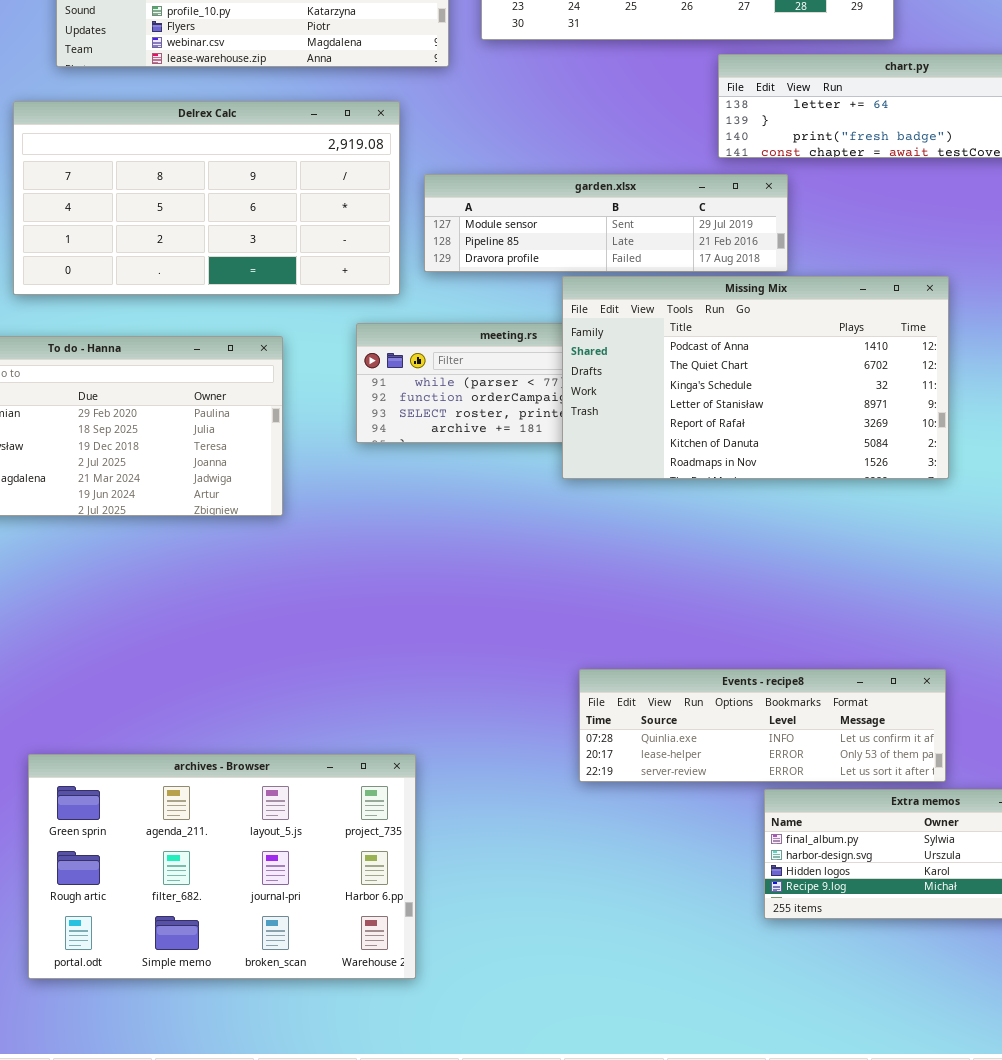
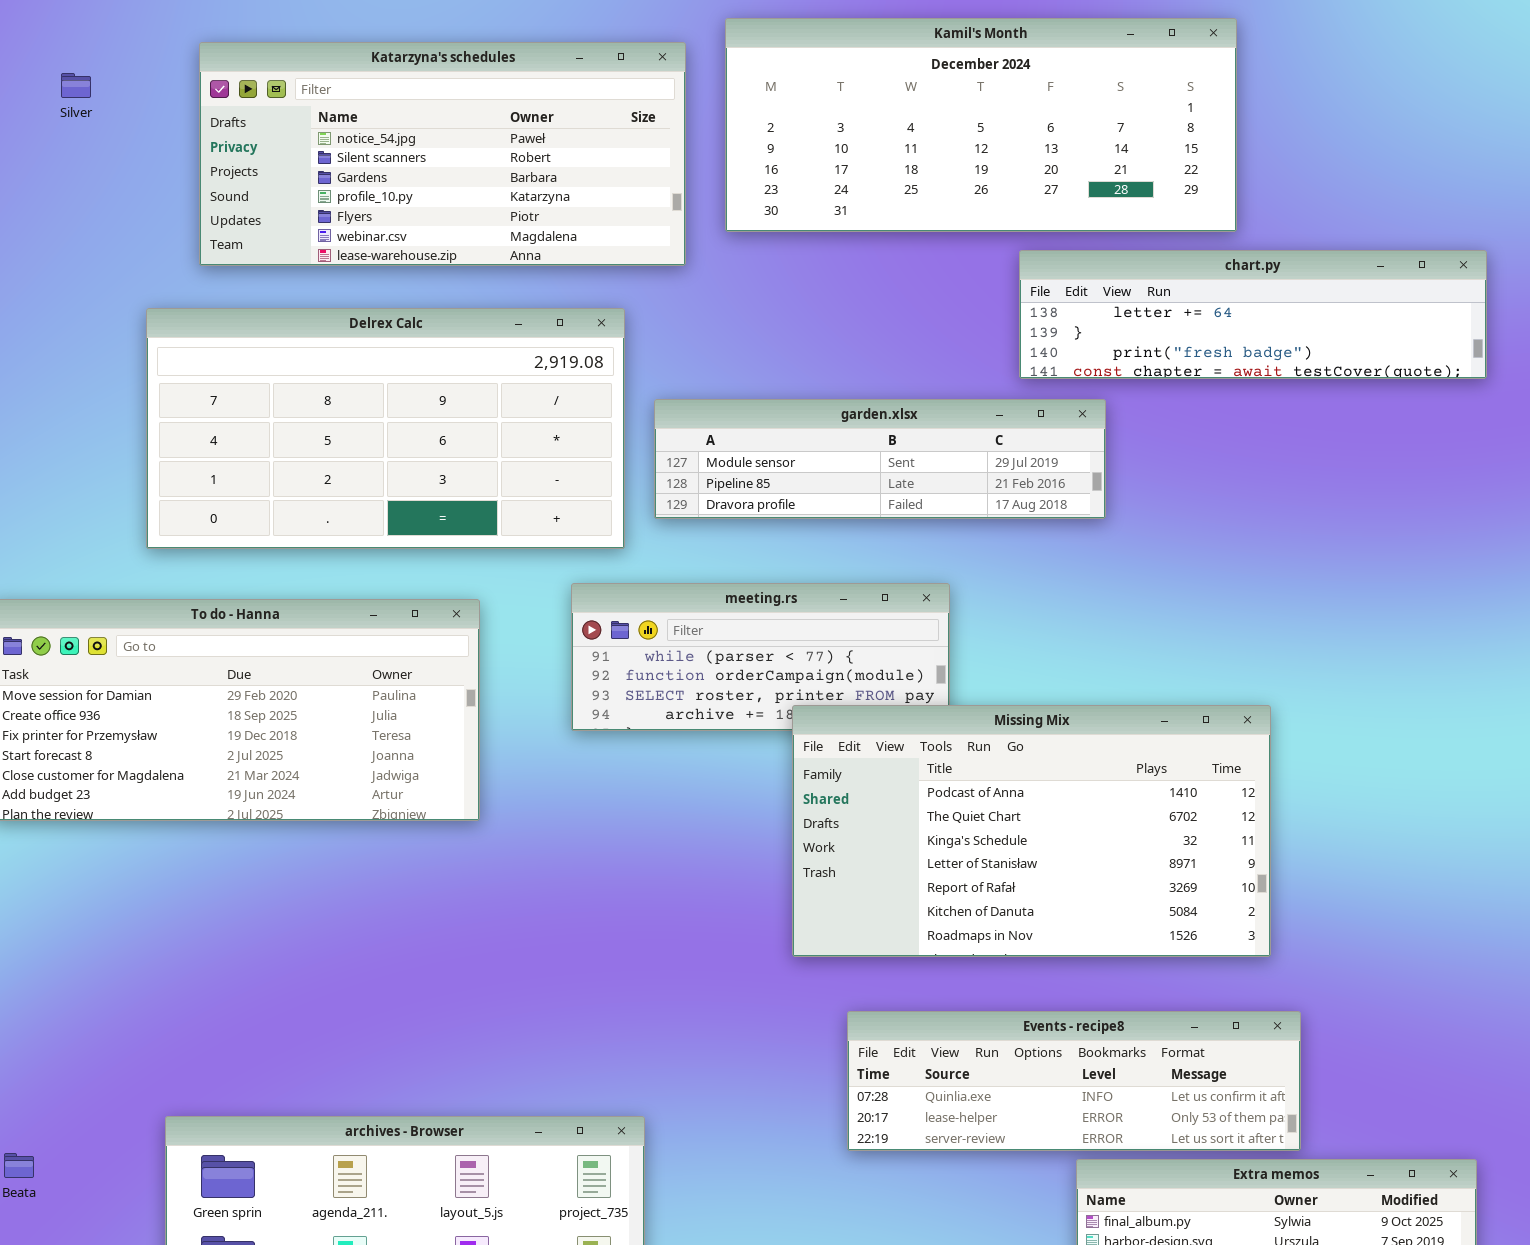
Missing Mix: [562,276,949,479] -> [792,705,1271,957], moved

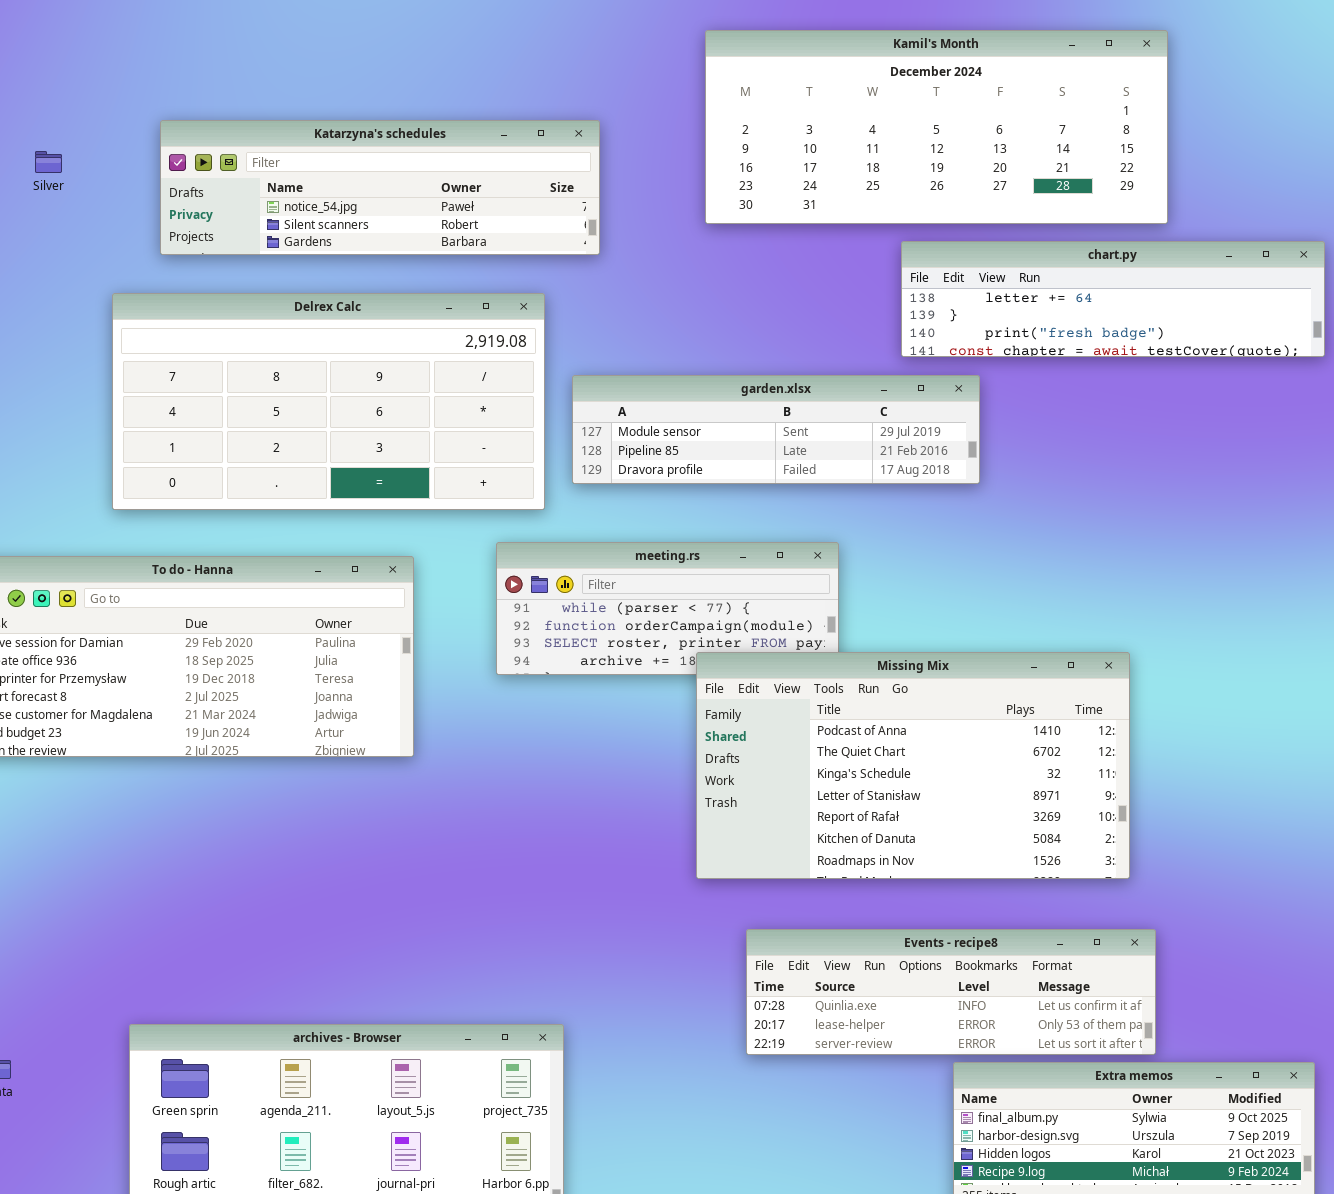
Kamil's Month: [725,18,1237,232] -> [705,30,1168,224], moved
Katarzyna's schedules: [199,42,686,266] -> [160,120,600,255], resized
Silver: [61,73,91,98] -> [35,151,62,173], moved

